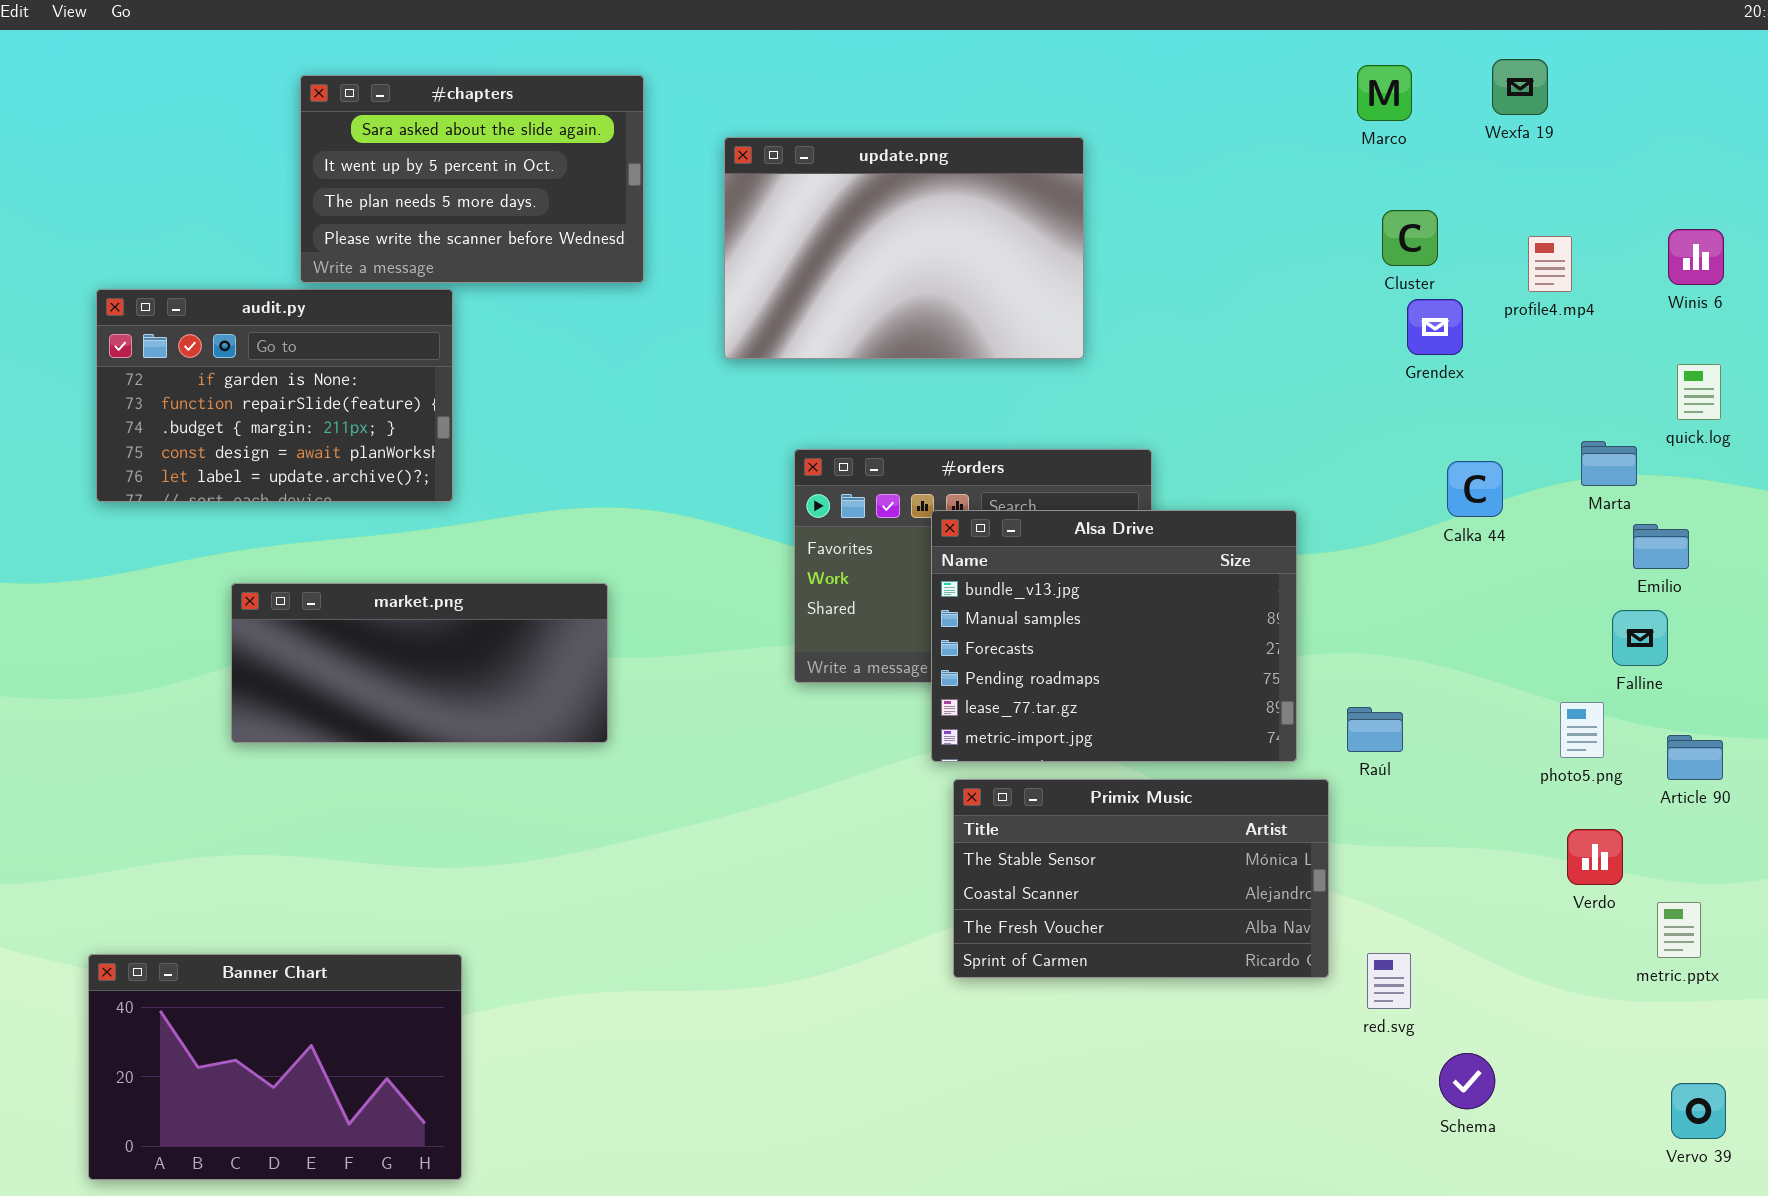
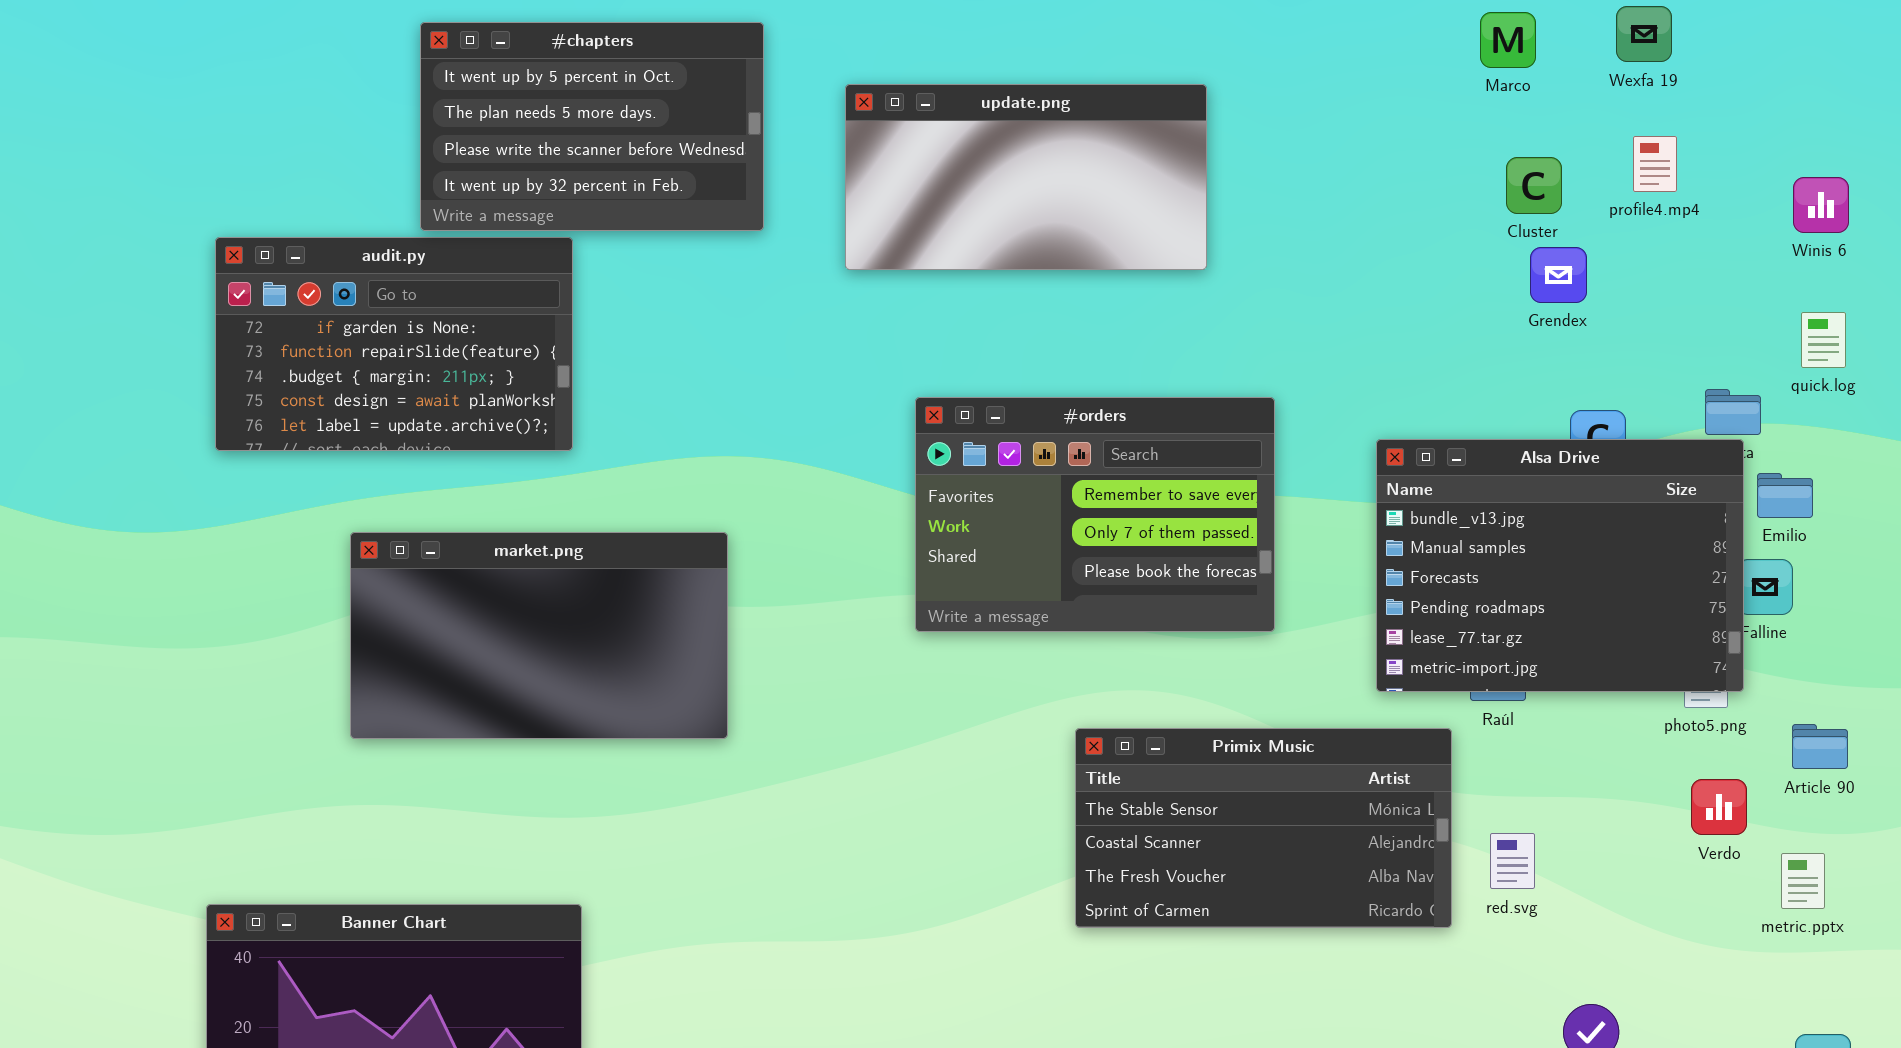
#chapters: [300,75,644,283] -> [420,22,764,231], scrolled down 1 row
update.png: [724,137,1084,359] -> [845,84,1207,270], resized
profile4.mp4: [1528,236,1572,292] -> [1633,136,1677,192], moved
Alsa Drive: [931,510,1297,762] -> [1376,439,1744,692], moved
market.png: [231,583,608,743] -> [350,532,728,739], resized
Article 90: [1667,735,1723,780] -> [1792,724,1848,769], moved
red.svg: [1367,953,1411,1009] -> [1490,833,1535,889], moved

